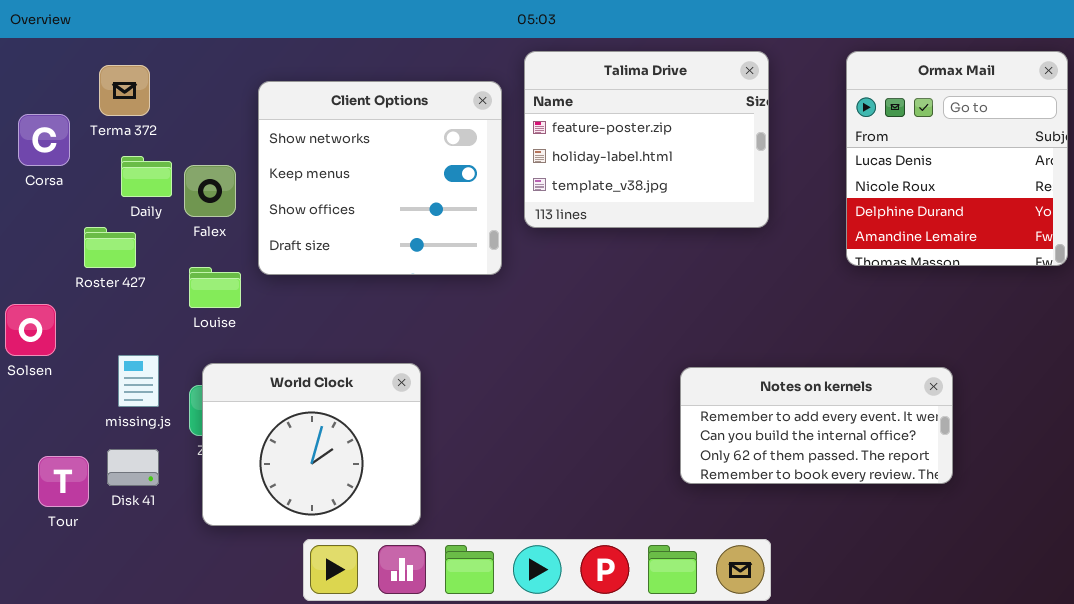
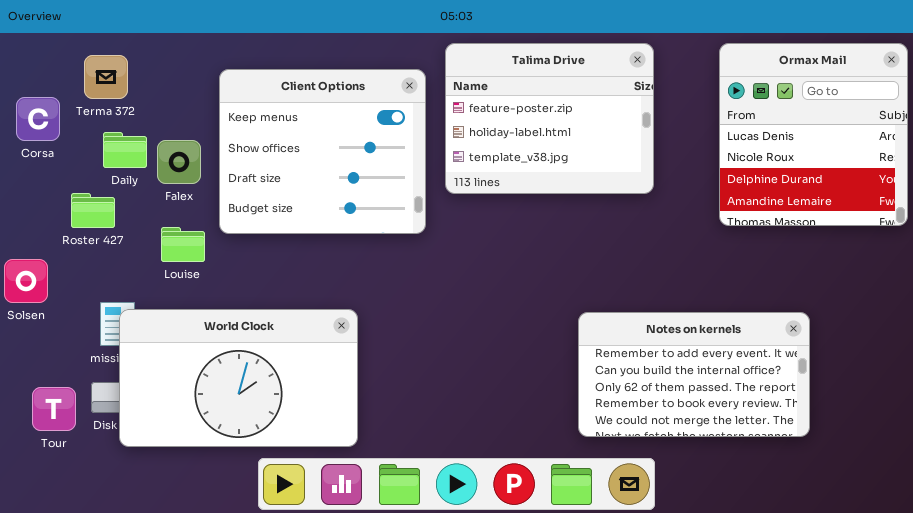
Client Options: [258,81,502,275] -> [219,69,426,234], scrolled down 1 row
World Clock: [202,363,421,526] -> [119,309,358,447], resized
Notes on kernels: [680,367,953,484] -> [578,312,810,437], resized

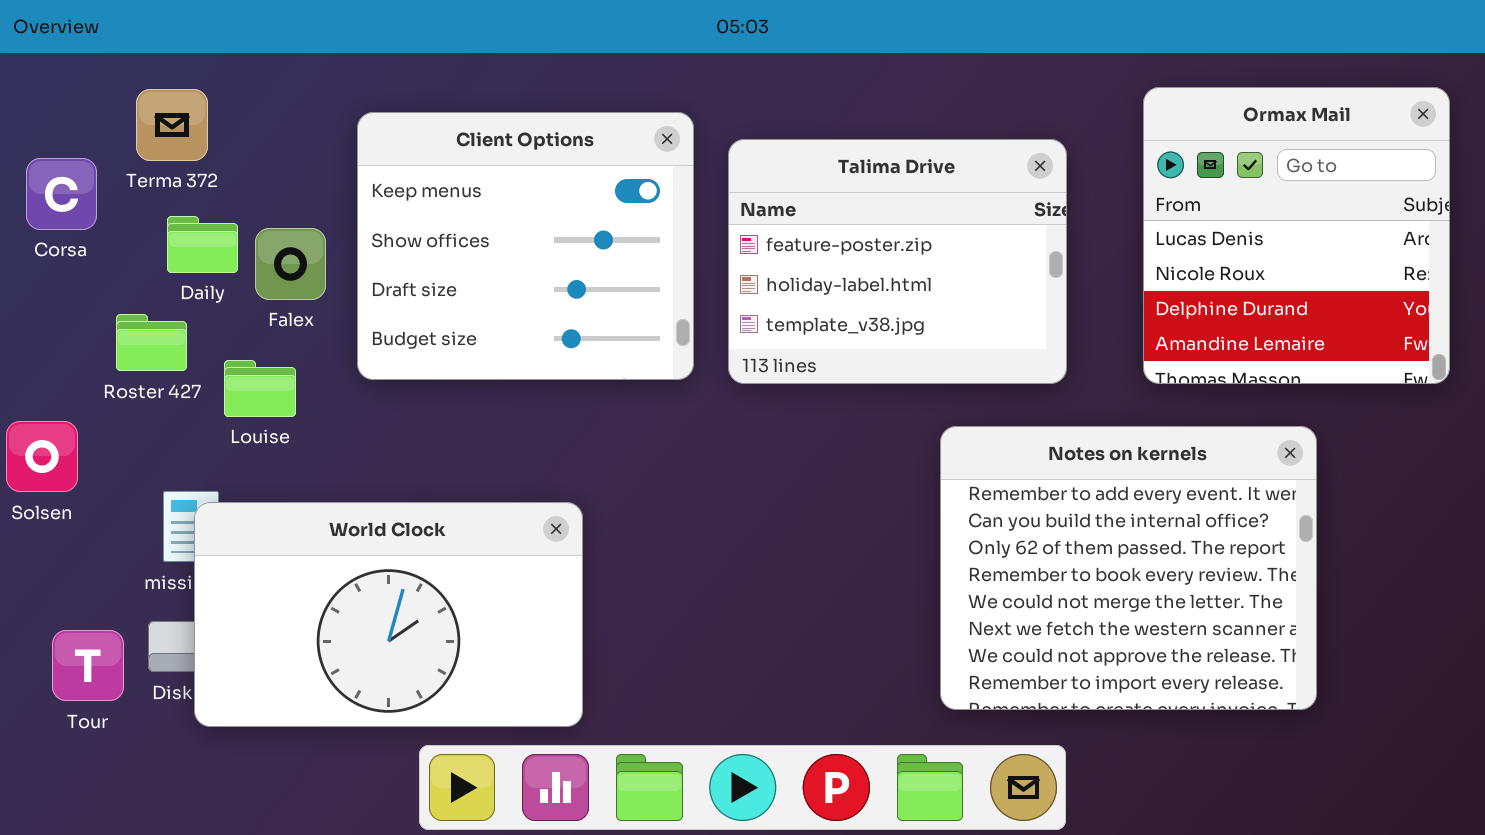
Talima Drive: [445,43,654,194] -> [728,139,1067,384], moved
Ormax Mail: [719,43,908,226] -> [1143,87,1450,384], moved
Louise: [161,227,205,262] -> [224,360,296,417], moved
Notes on kernels: [578,312,810,437] -> [940,426,1317,710], resized

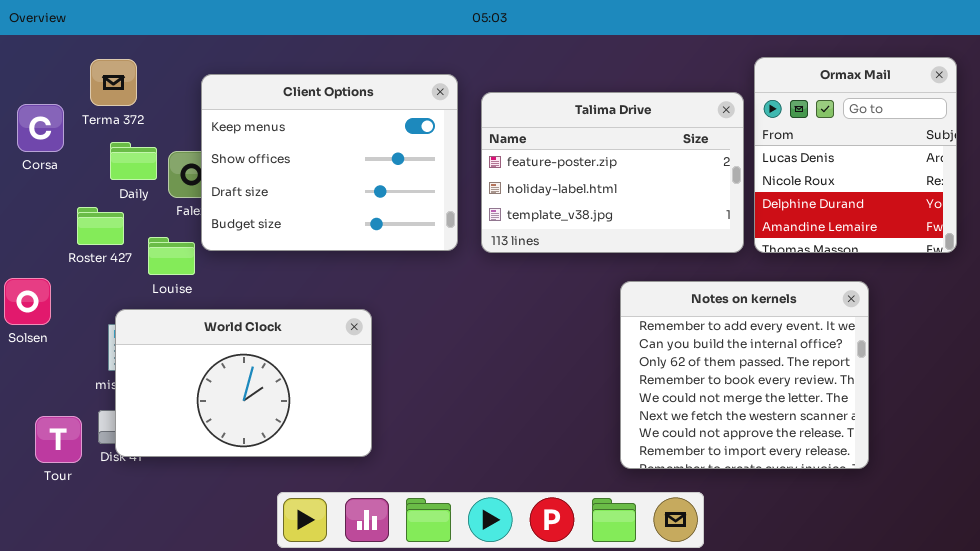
Client Options: [357,112,694,380] -> [201,74,458,251], resized
Talima Drive: [728,139,1067,384] -> [481,92,744,253], resized
World Clock: [194,502,583,727] -> [115,309,372,457], moved

